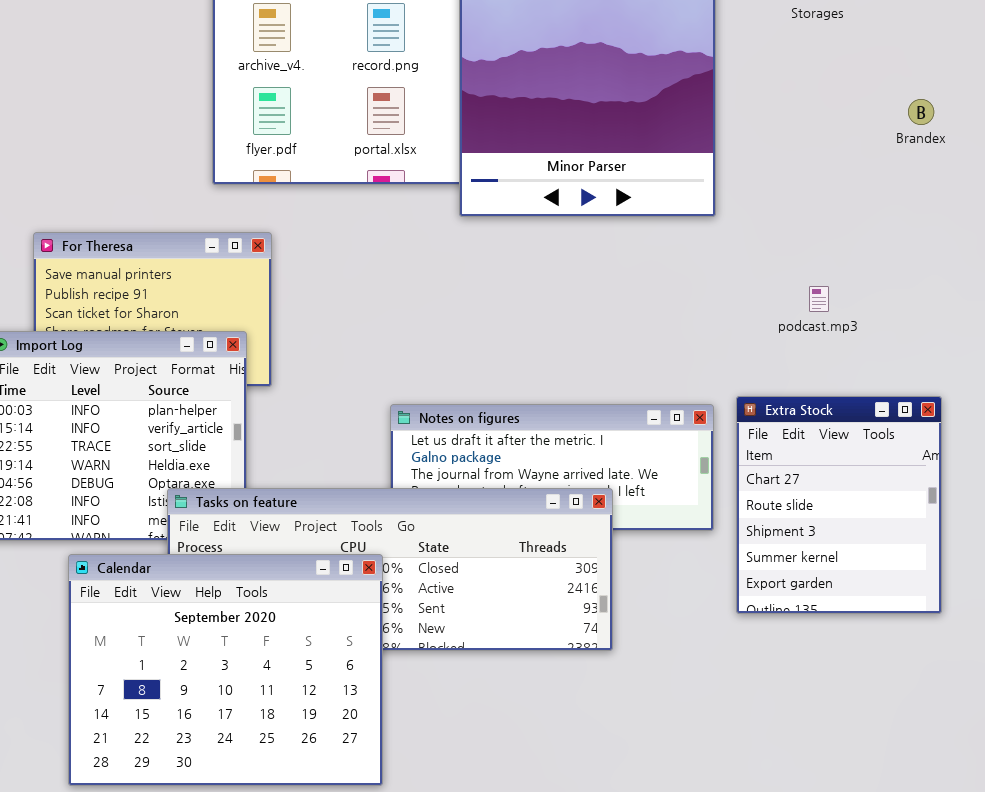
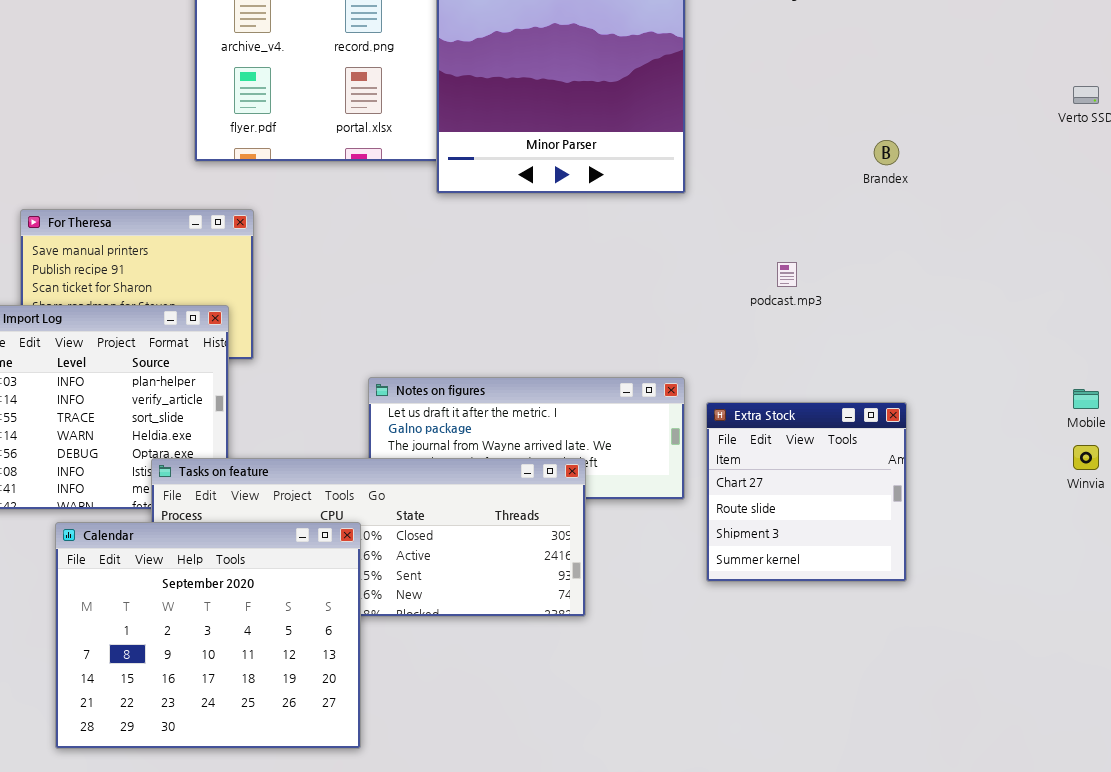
Brandex: [908,99,934,125] -> [874,140,899,165], moved
Extra Stock: [736,396,942,614] -> [706,402,907,582], resized

